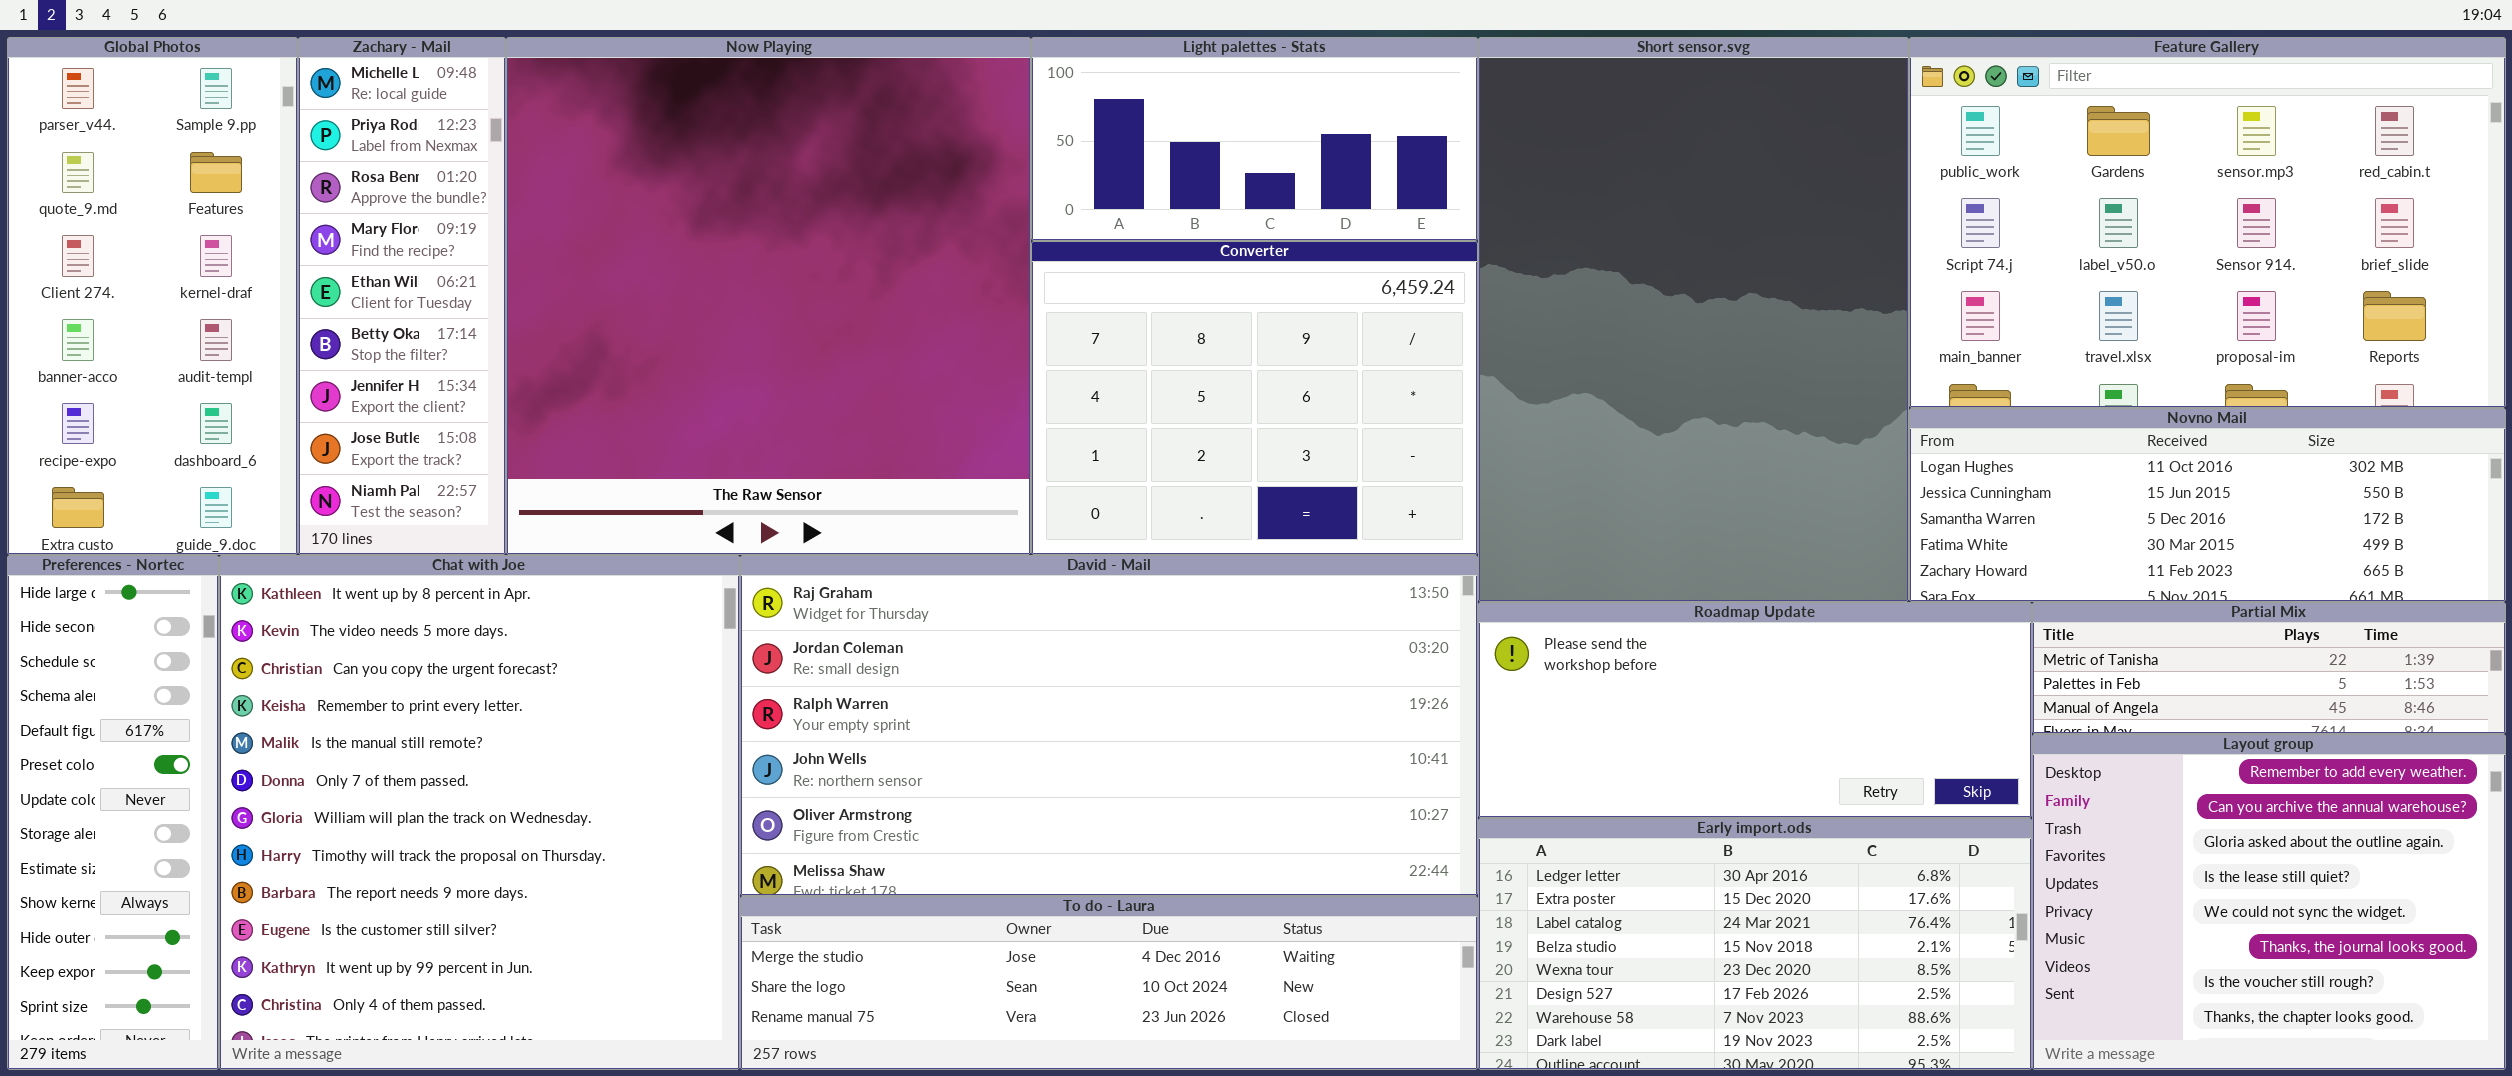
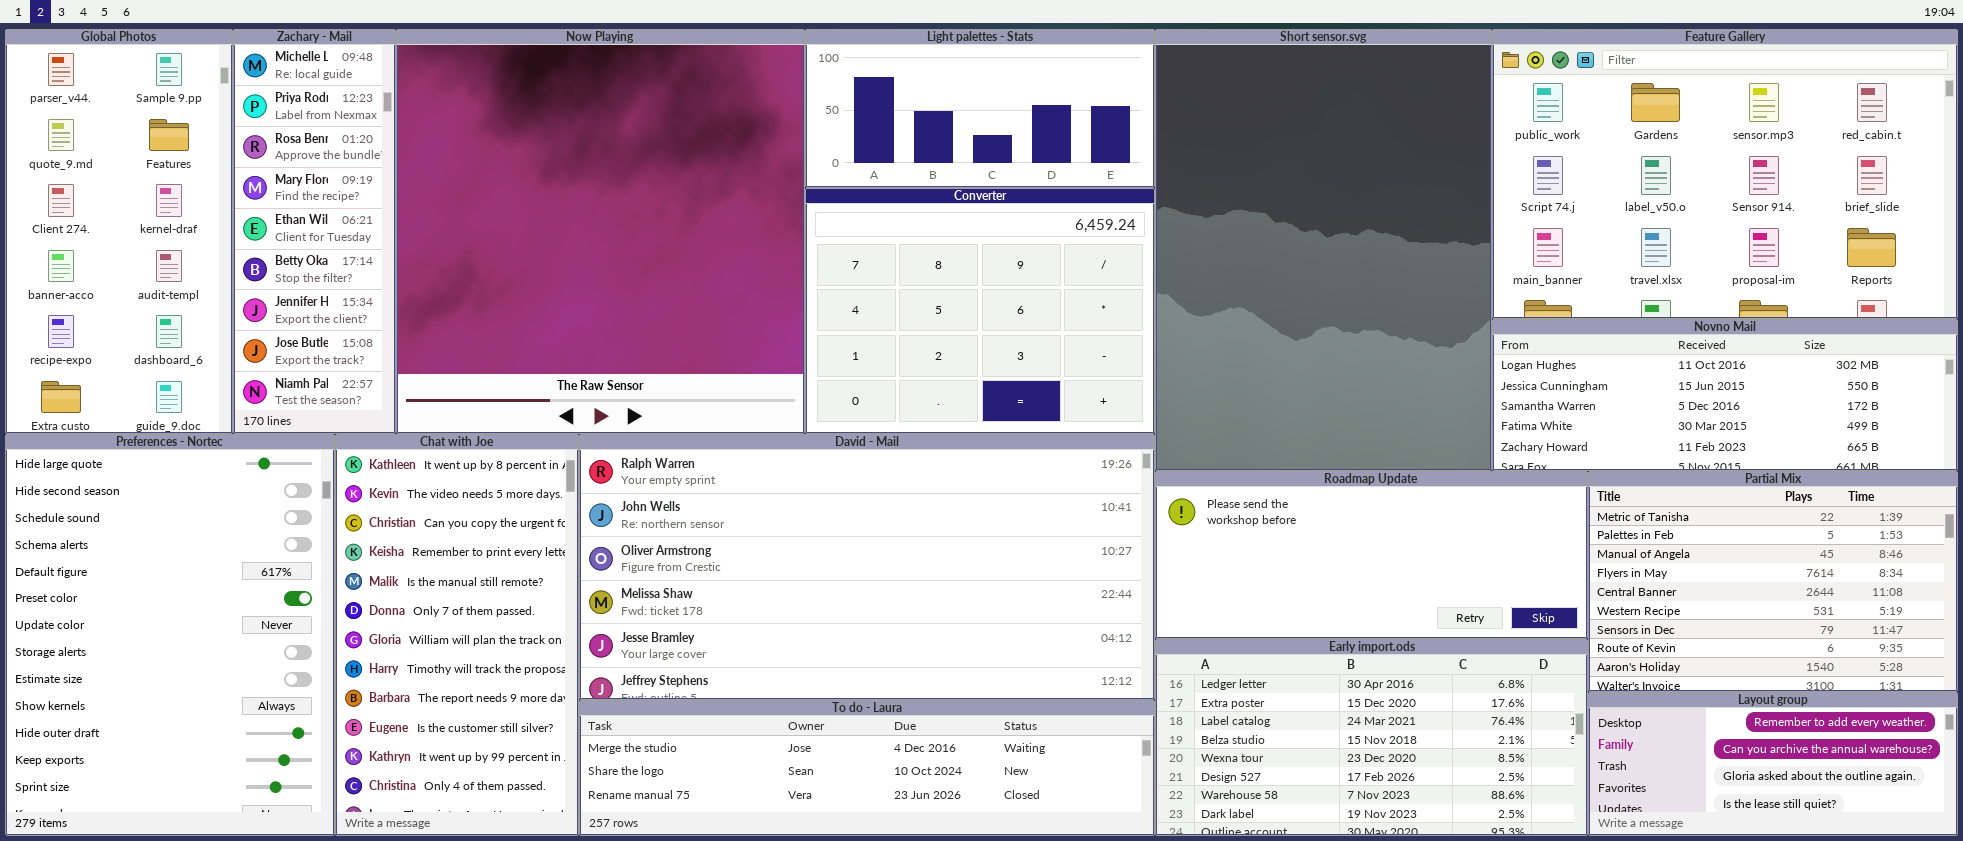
Preferences - Nortec: [7,555,219,1070] -> [5,434,335,836], resized
Chat with Joe: [219,555,740,1070] -> [335,434,579,836], resized
David - Mail: [740,555,1478,896] -> [579,434,1155,700], scrolled down 2 rows
Partial Mix: [2032,602,2506,734] -> [1588,471,1958,692], resized
Layout group: [2032,734,2506,1070] -> [1588,692,1958,836], resized

